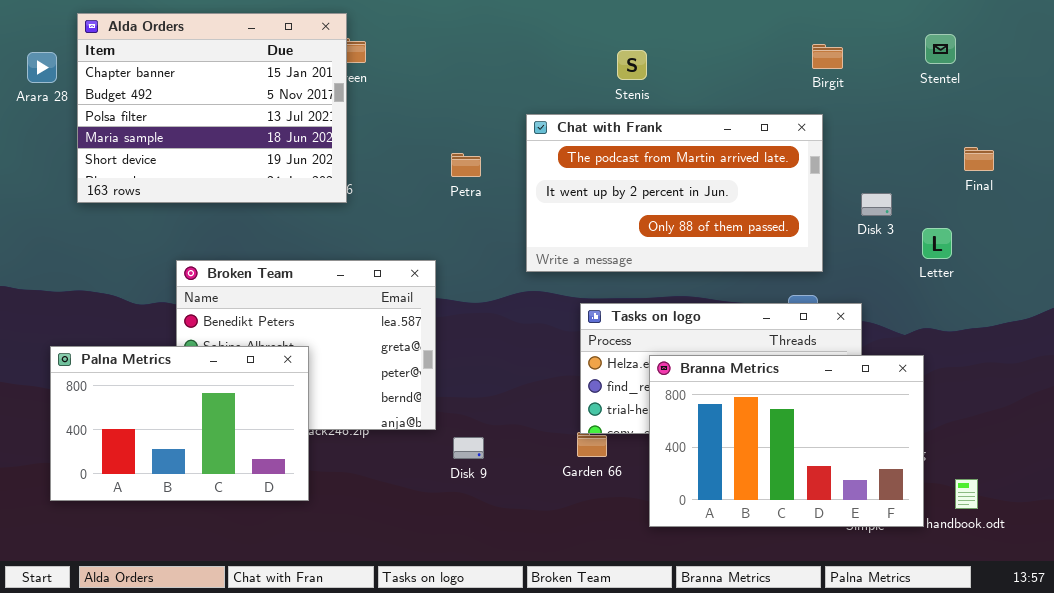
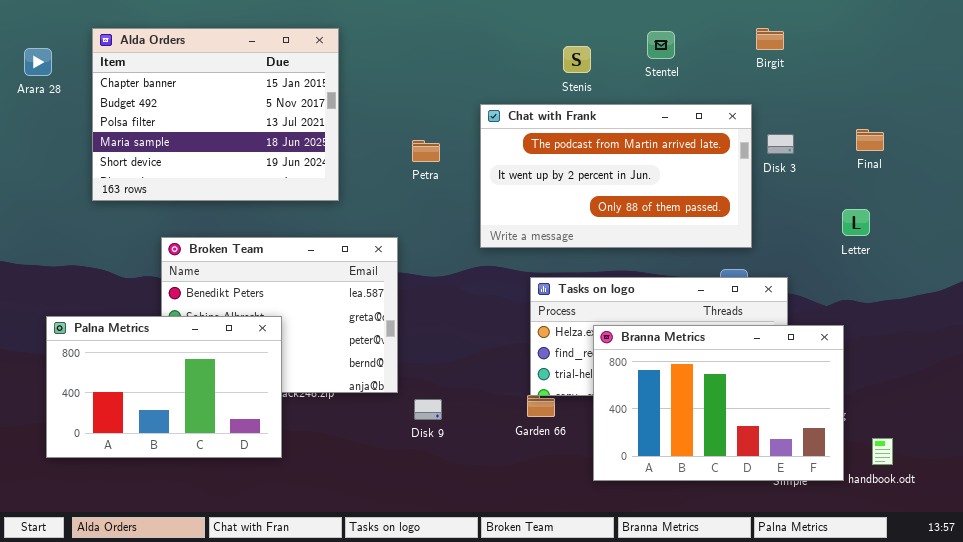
Alda Orders: [77,13,347,203] -> [92,28,339,201], moved
Stentel: [925,34,956,64] -> [647,31,675,59], moved
Birgit: [812,44,843,69] -> [756,28,784,50], moved
Final: [964,147,994,171] -> [856,129,884,151], moved
Disk 3: [861,193,892,216] -> [767,134,794,154], moved

